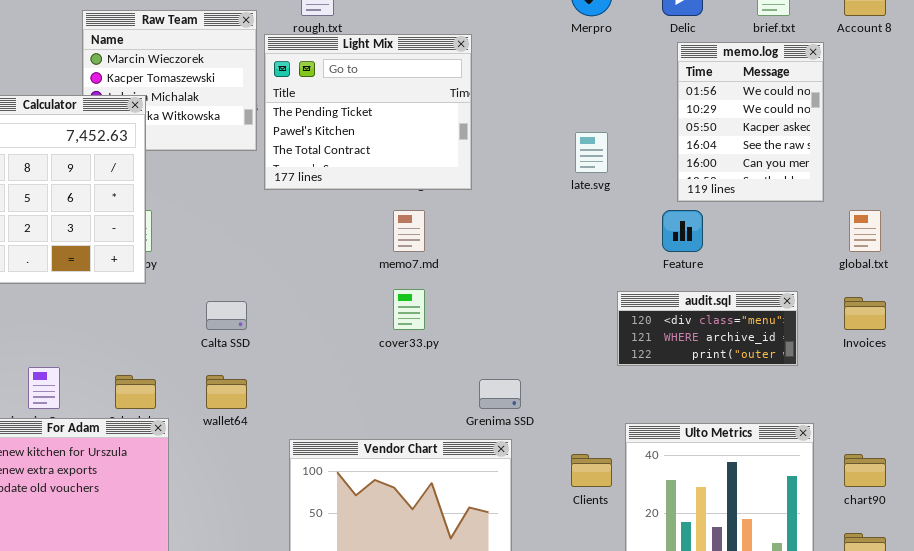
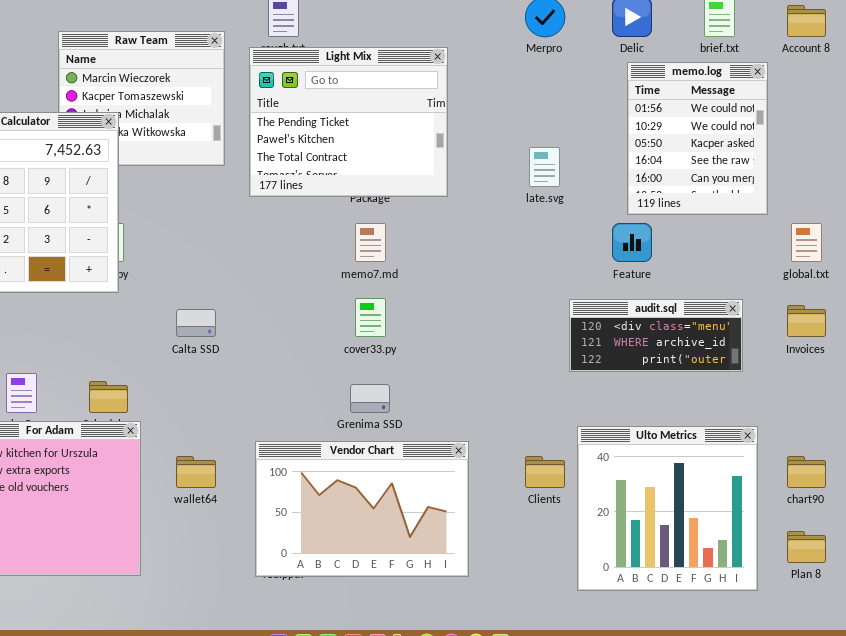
Light Mix: [264,34,472,190] -> [249,47,448,197], moved
wallet64: [206,375,247,409] -> [176,456,216,488], moved
Grenima SSD: [479,379,521,409] -> [350,384,390,413], moved

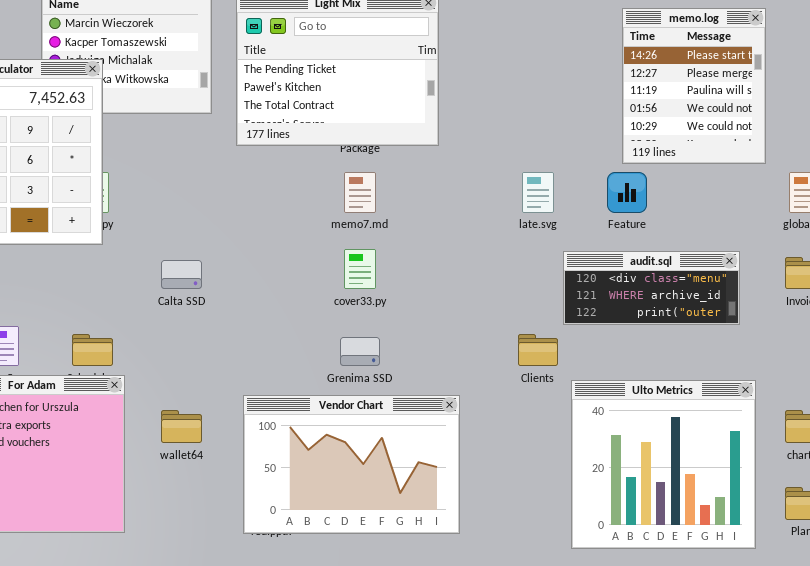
memo.log: [627,62,768,215] -> [622,8,766,164], scrolled up 3 rows
late.svg: [529,147,560,187] -> [522,172,554,213], moved
Clients: [525,456,565,488] -> [518,334,558,366], moved

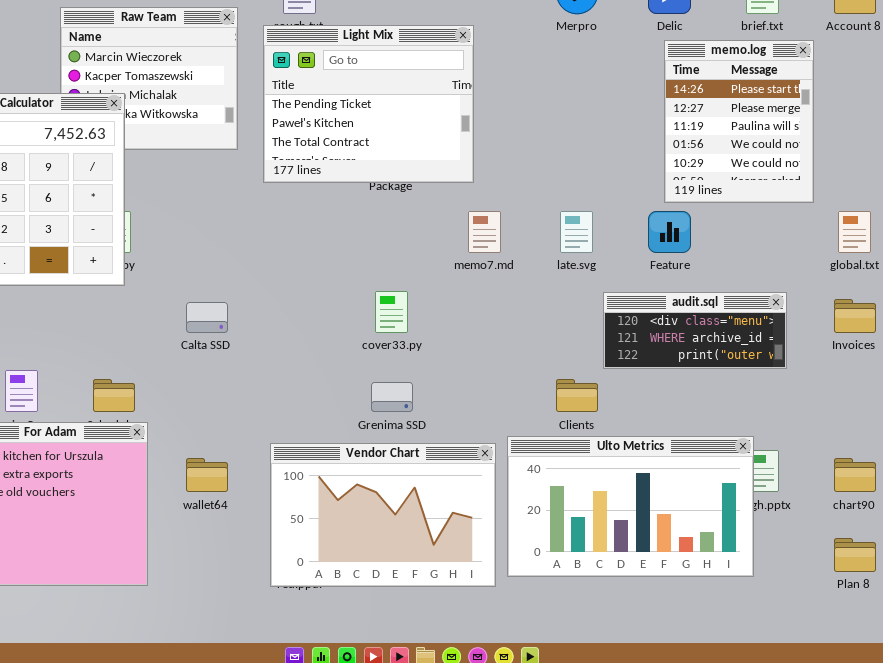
memo7.md: [344,172,376,213] -> [468,211,501,253], moved
Ulto Metrics: [571,380,756,549] -> [507,436,754,577], moved, resized

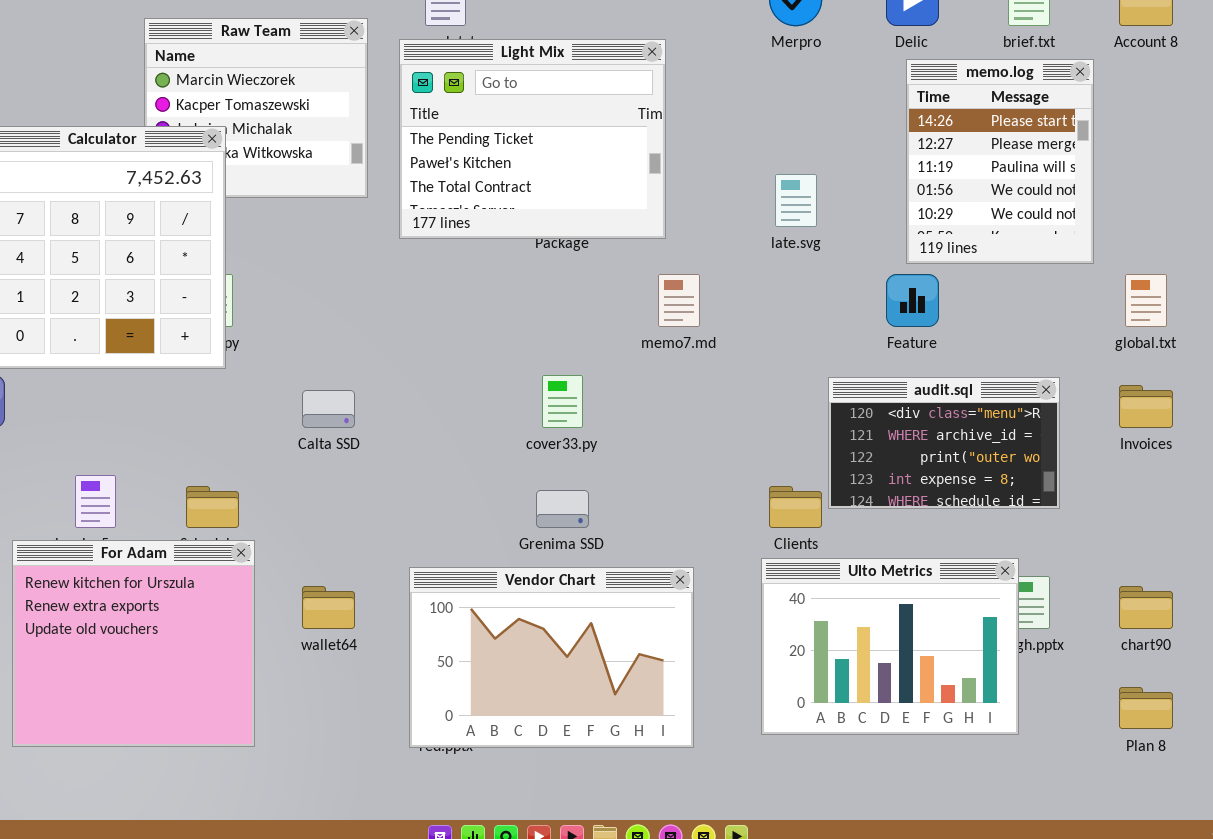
late.svg: [560,211,593,253] -> [775,174,817,227], moved
audit.sql: [603,292,787,369] -> [828,377,1060,509], resized
Ulto Metrics: [507,436,754,577] -> [761,558,1019,735], resized

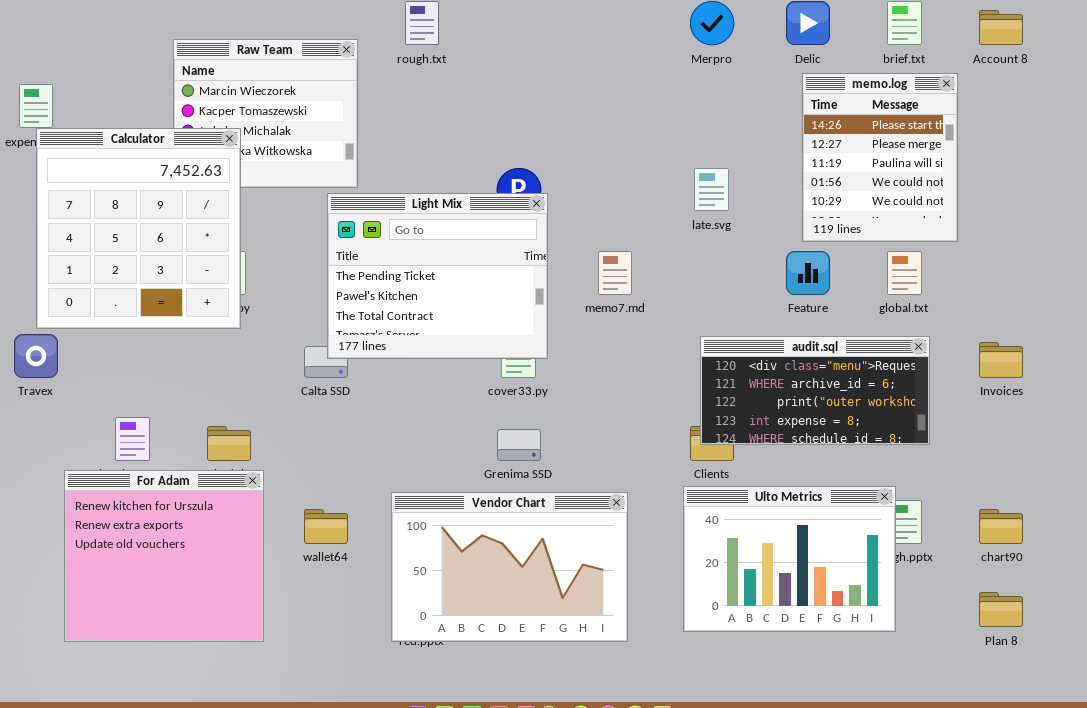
Light Mix: [399,39,666,239] -> [327,193,548,359], moved
global.txt: [1125,274,1167,327] -> [887,251,922,295], moved
audit.sql: [828,377,1060,509] -> [700,336,930,445], resized

